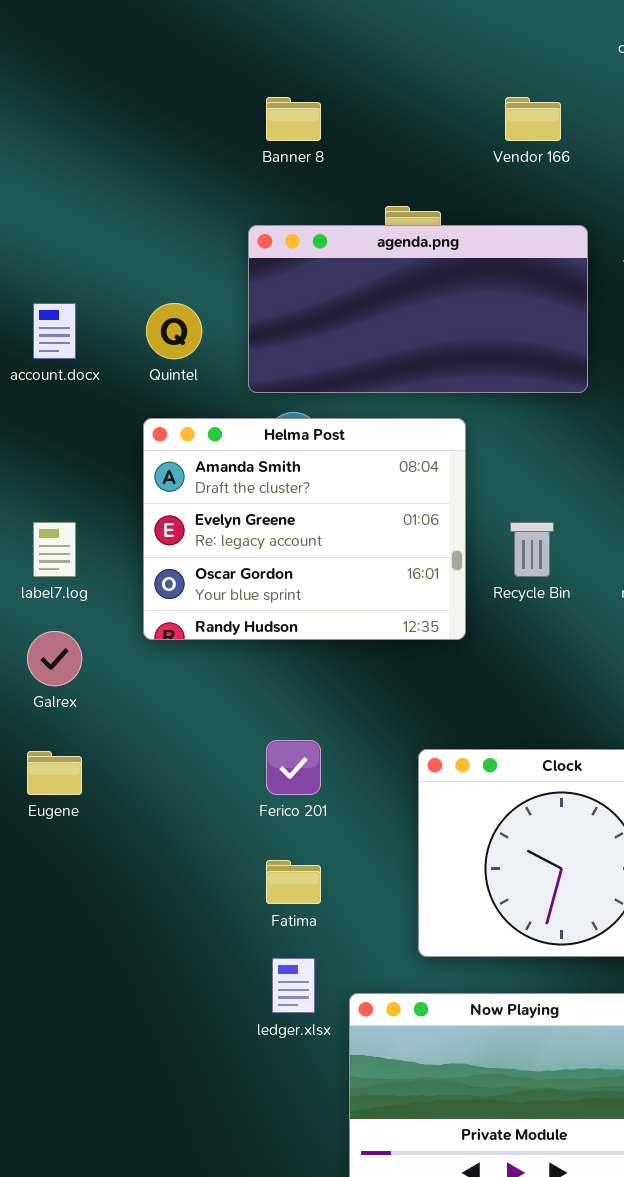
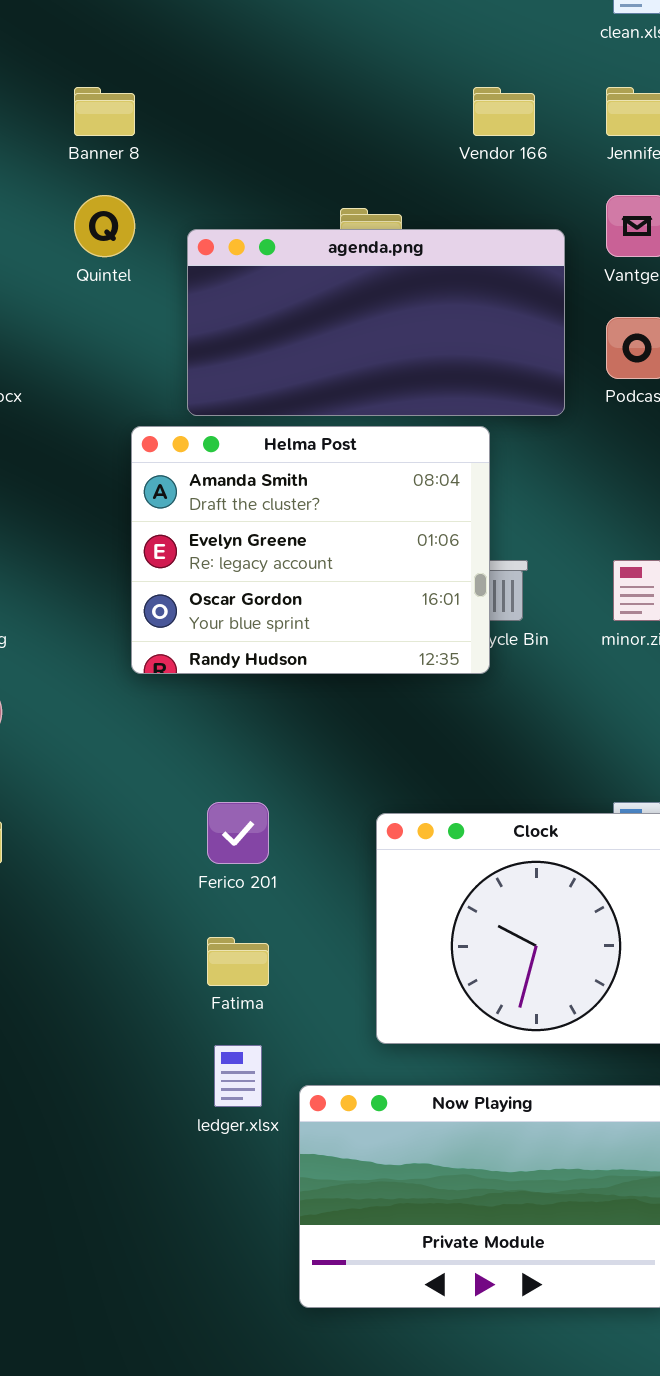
Banner 8: [266,97,321,141] -> [74,87,135,136], moved
Quintel: [146,303,202,359] -> [74,195,135,257], moved
Helma Post: [143,418,466,640] -> [131,426,490,674], moved

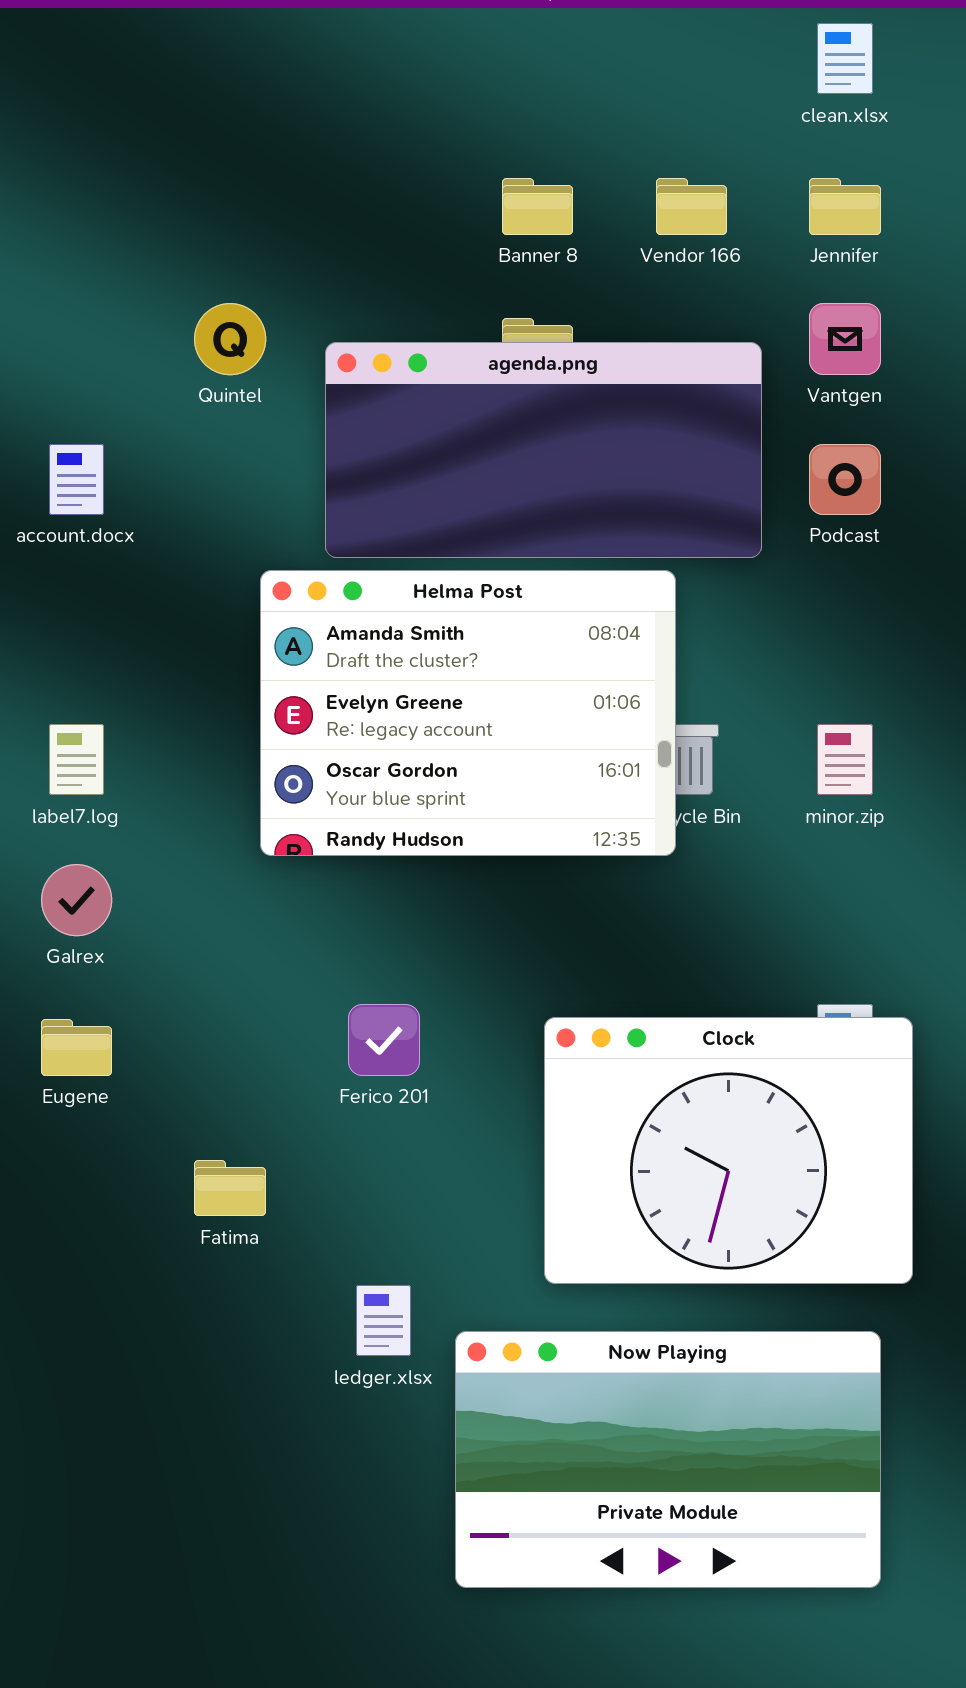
Banner 8: [74,87,135,136] -> [502,178,573,235], moved
Fatima: [207,937,269,986] -> [194,1160,266,1216], moved

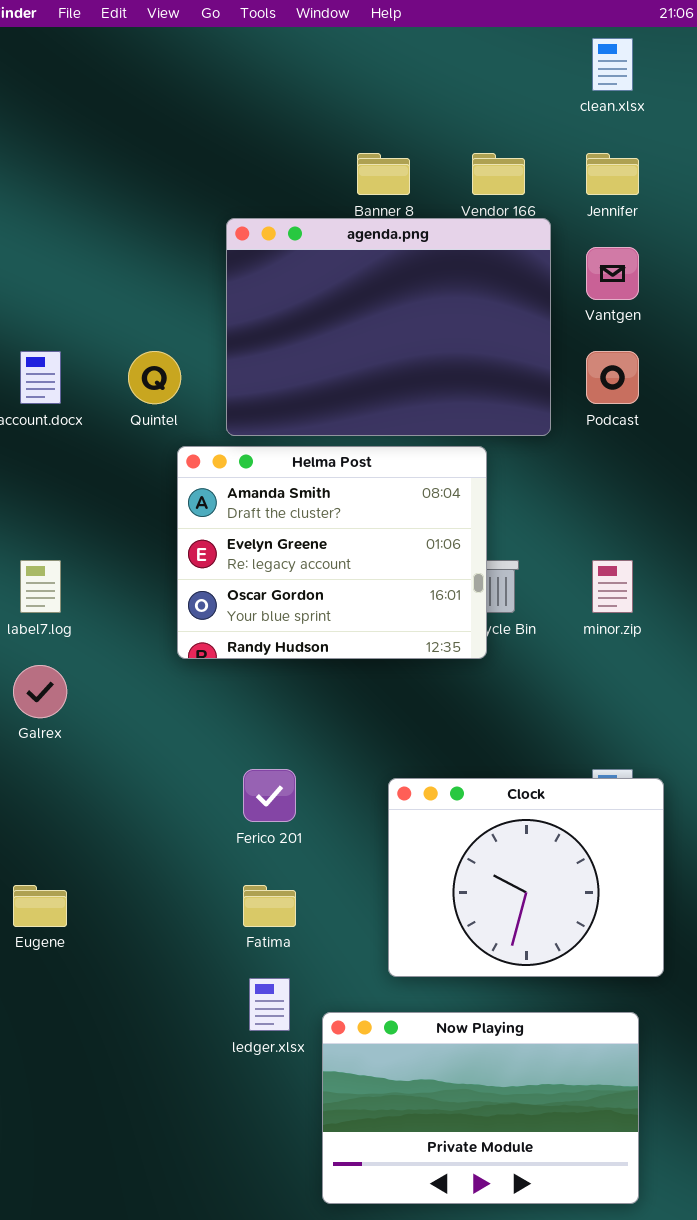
Quintel: [194,303,266,375] -> [128,351,181,404], moved
agenda.png: [325,342,762,558] -> [226,218,551,436], resized
Eugene: [41,1019,112,1076] -> [13,885,67,927], moved
Fatima: [194,1160,266,1216] -> [243,885,296,927], moved

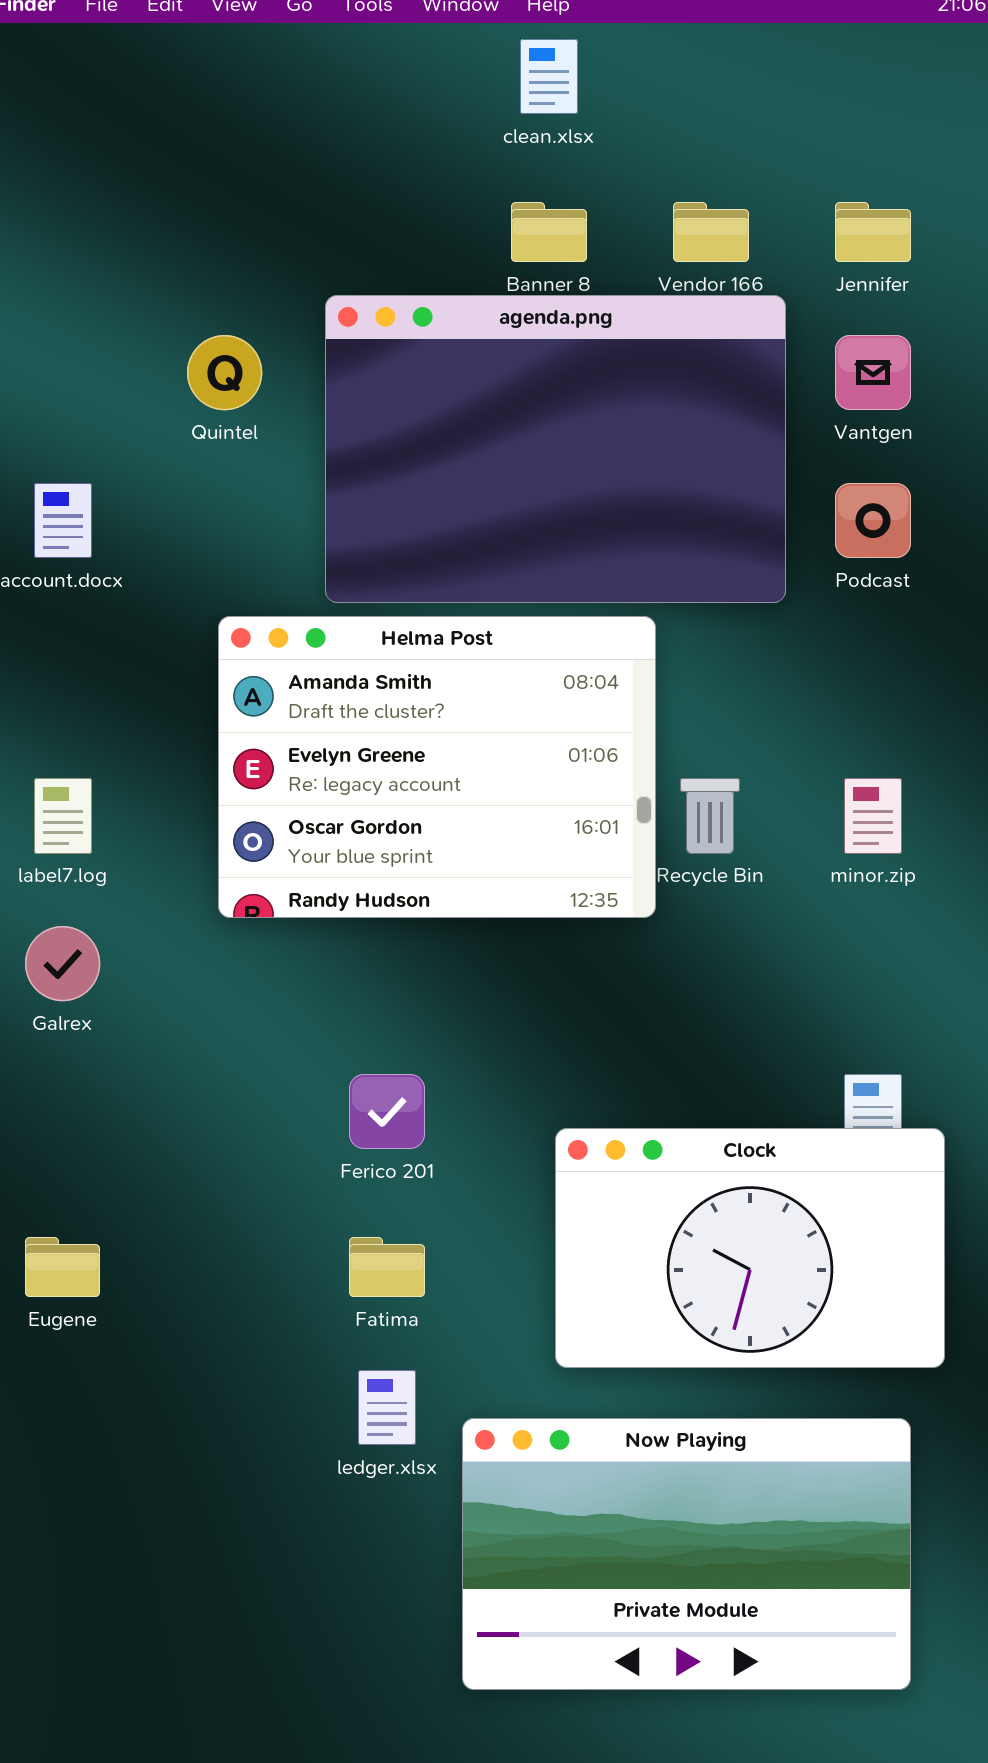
clean.xlsx: [592,38,633,91] -> [520,39,578,114], moved
Quintel: [128,351,181,404] -> [187,335,262,410], moved
Helma Post: [177,446,487,659] -> [218,616,656,918], moved
Clock: [388,778,664,977] -> [555,1128,945,1368], resized

